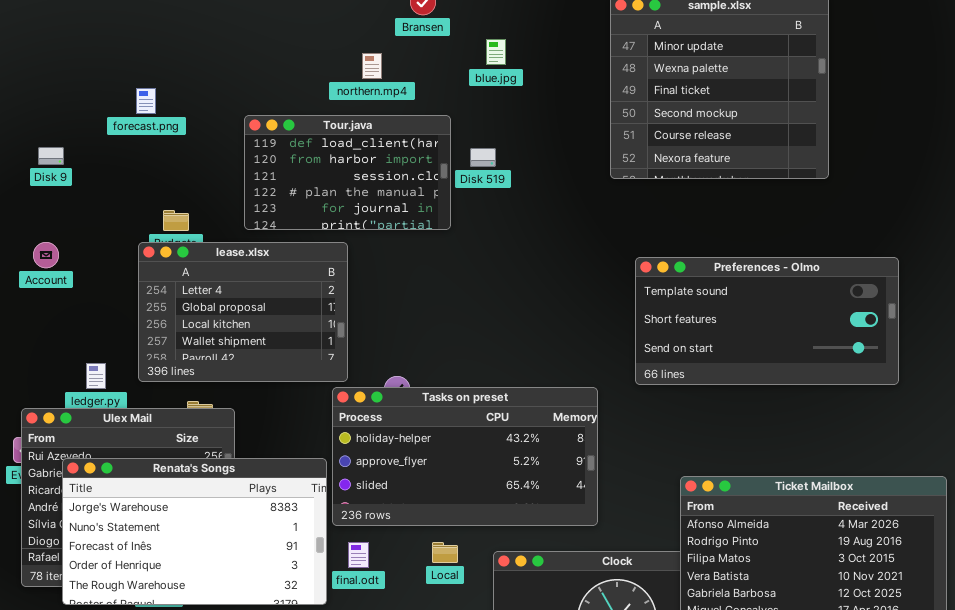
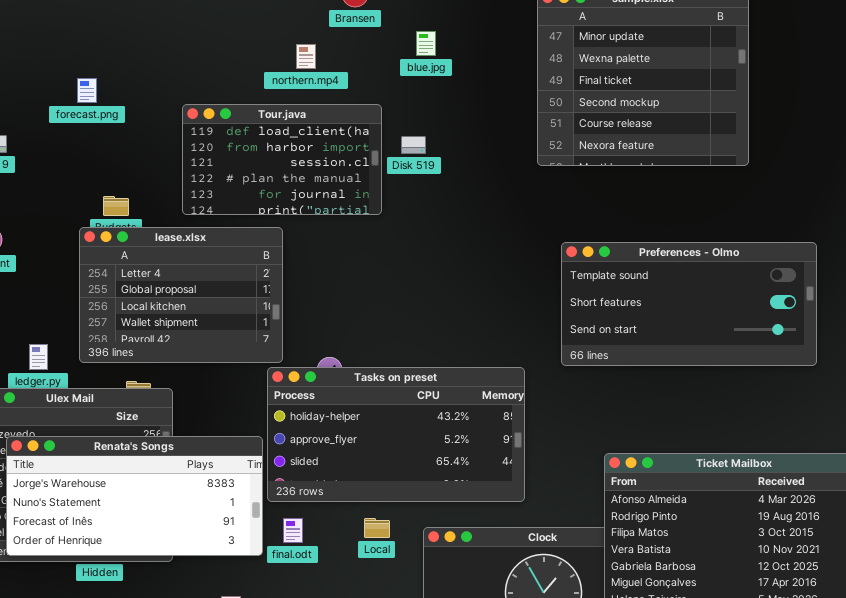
Renata's Songs: [62,458,327,605] -> [6,436,263,556], resized

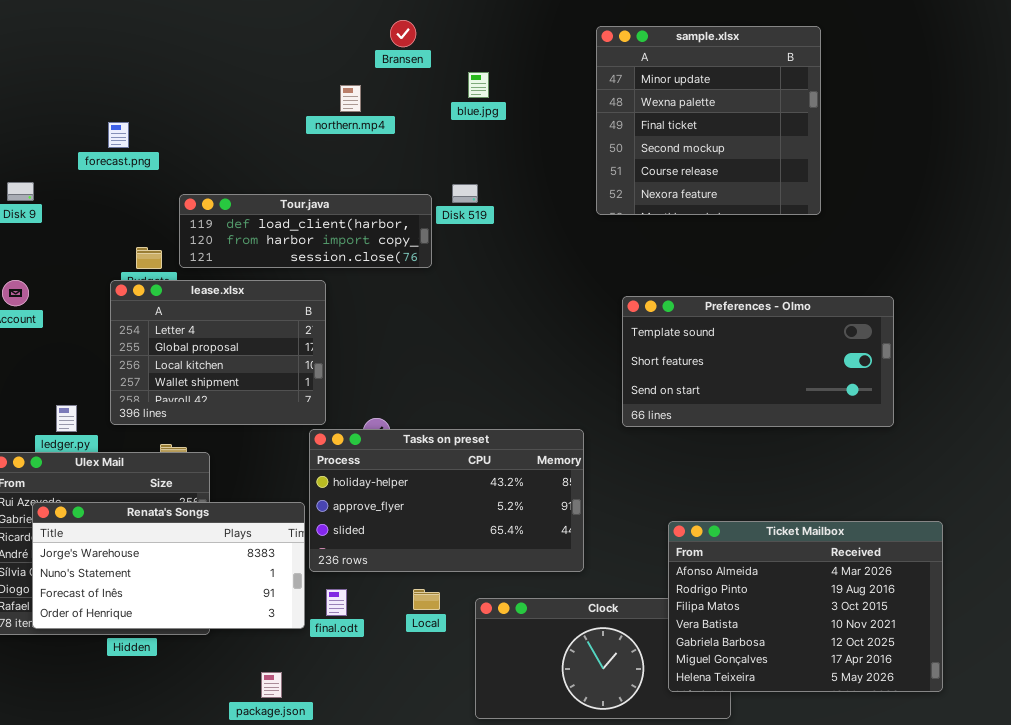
Tour.java: [182,104,382,215] -> [179,194,432,268], resized

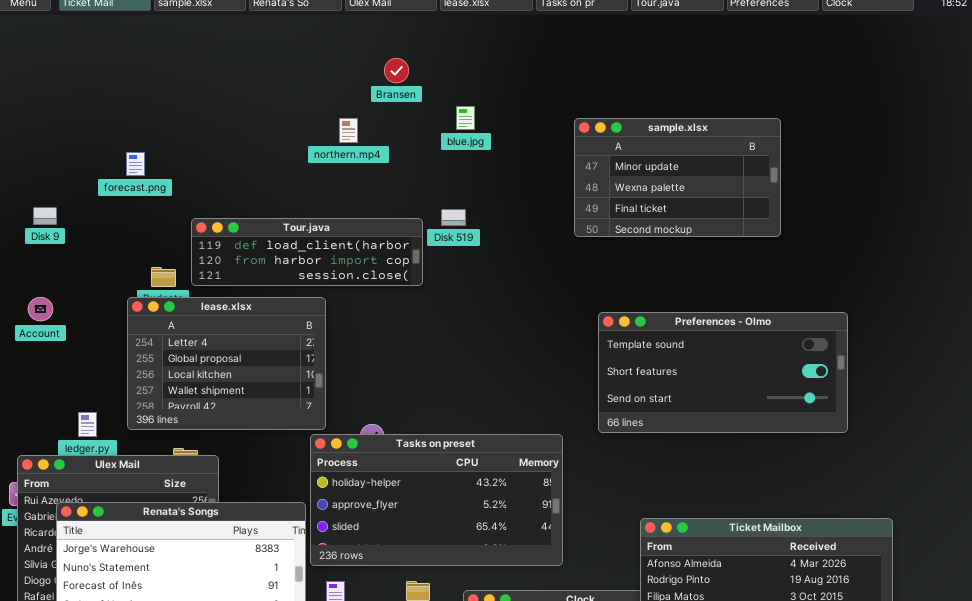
sample.xlsx: [596,26,821,215] -> [574,118,781,237], resized

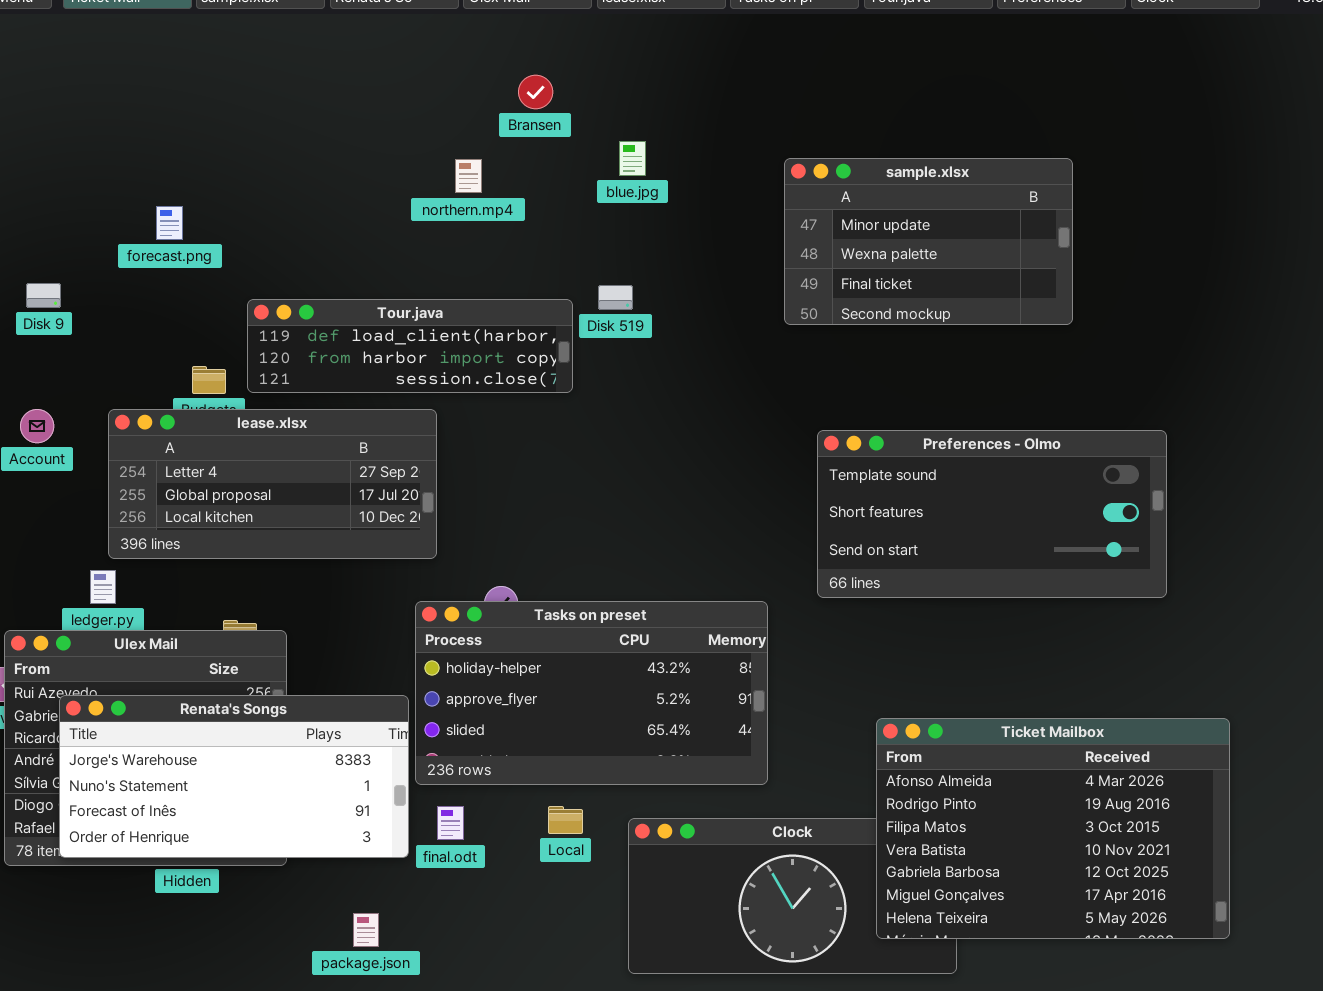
lease.xlsx: [127,297,326,430] -> [108,409,437,559], resized

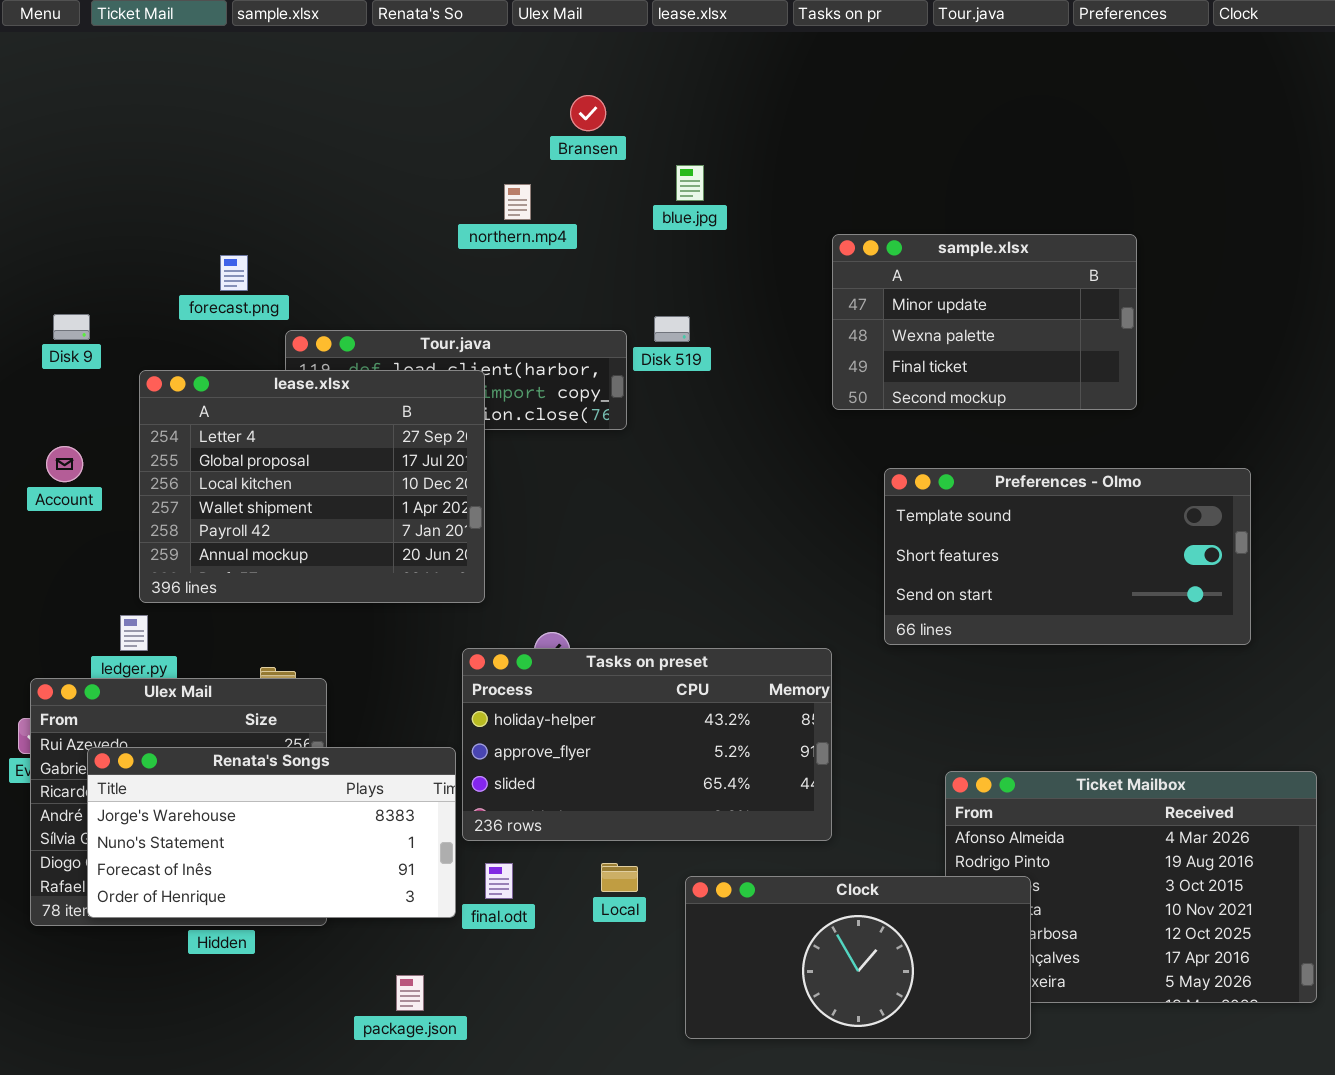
sample.xlsx: [784,158,1073,325] -> [832,234,1137,410], moved
forecast.png: [156,206,183,240] -> [220,255,248,291], moved
lease.xlsx: [108,409,437,559] -> [139,370,485,603], resized
Clock: [628,818,957,974] -> [685,876,1031,1039], raised

